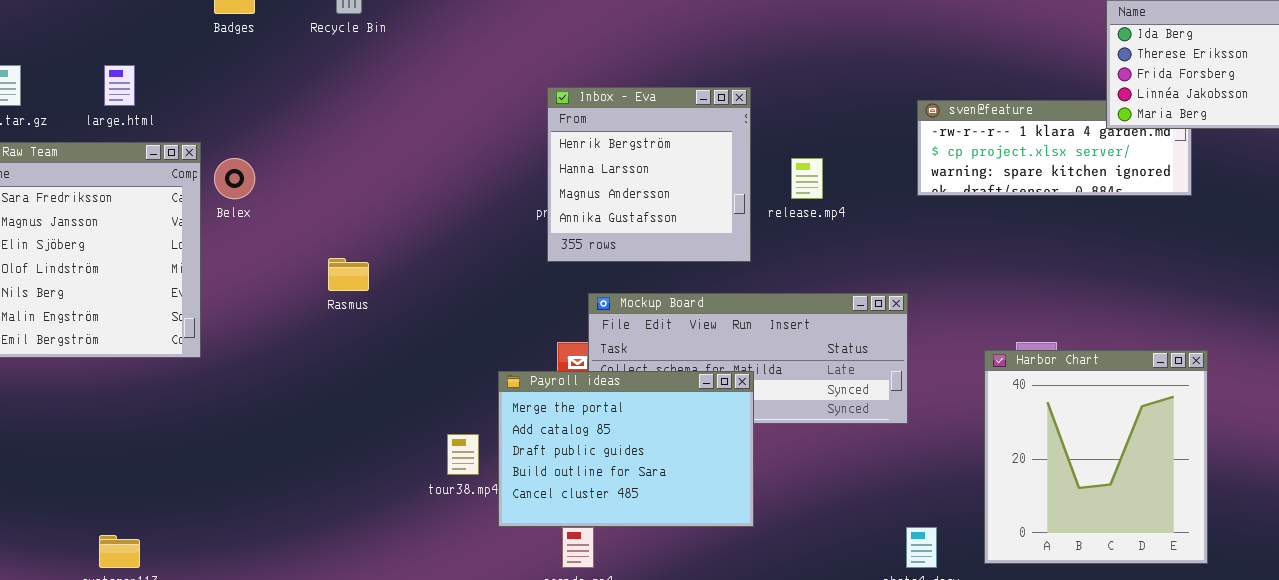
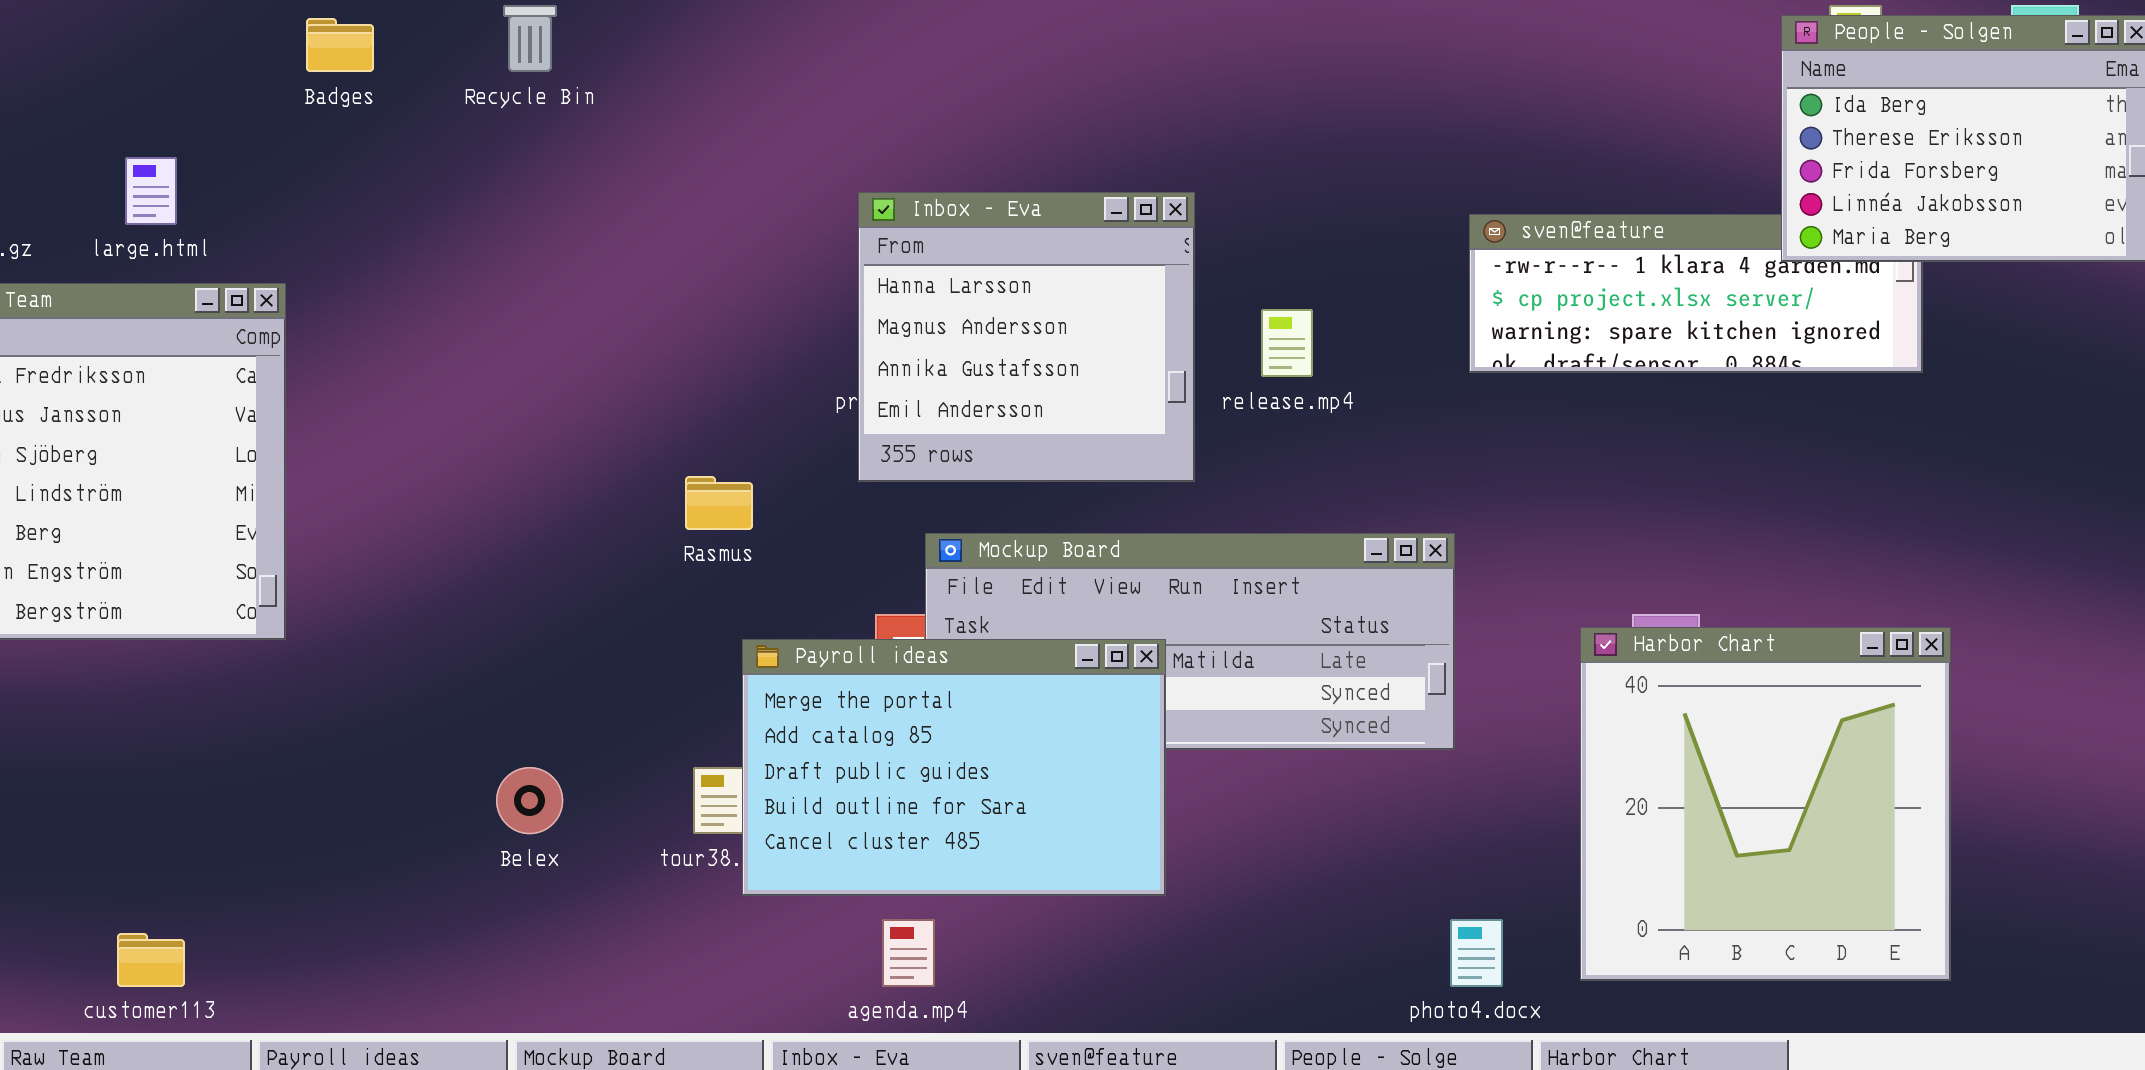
Inbox - Eva: [547,87,751,262] -> [858,192,1195,482], scrolled down 1 row
Belex: [214,158,255,199] -> [496,767,563,834], moved
Rasmus: [328,258,369,291] -> [685,476,753,530], moved
Payroll ideas: [498,371,754,527] -> [742,639,1166,896], moved

